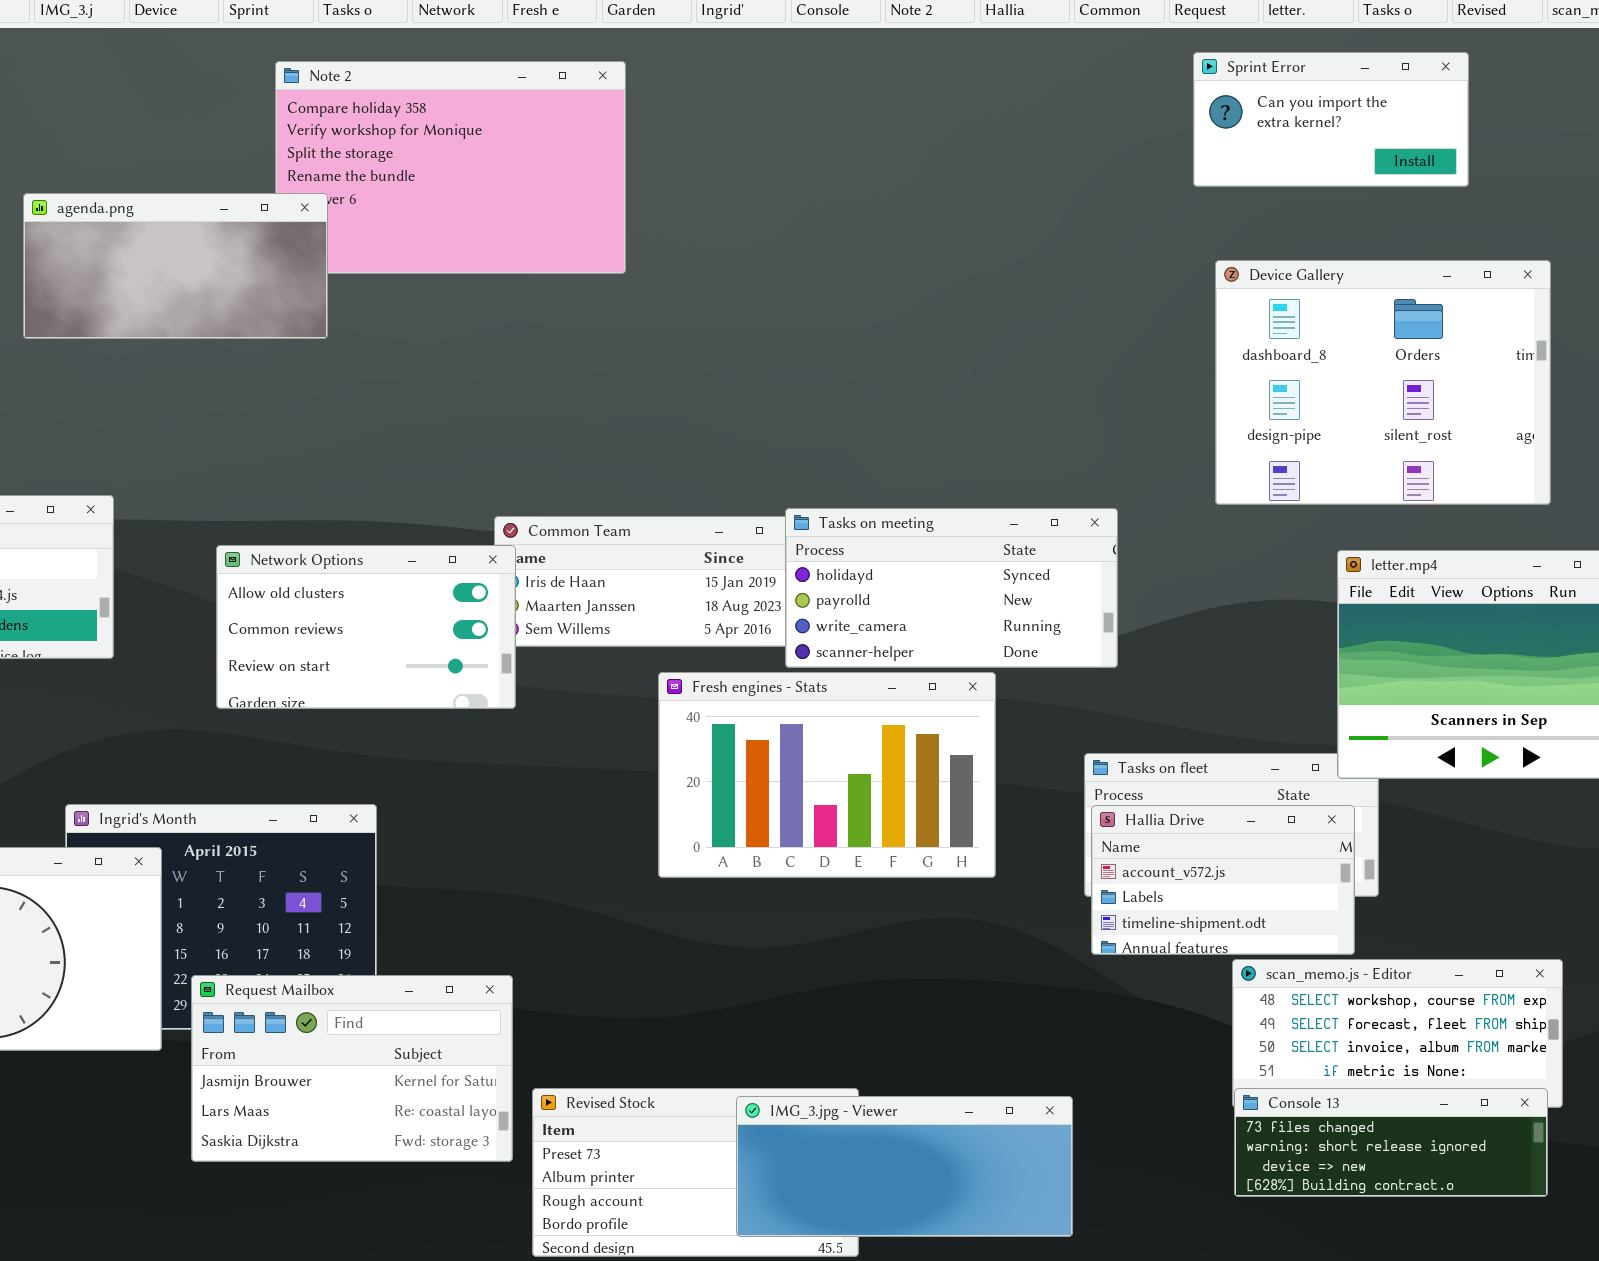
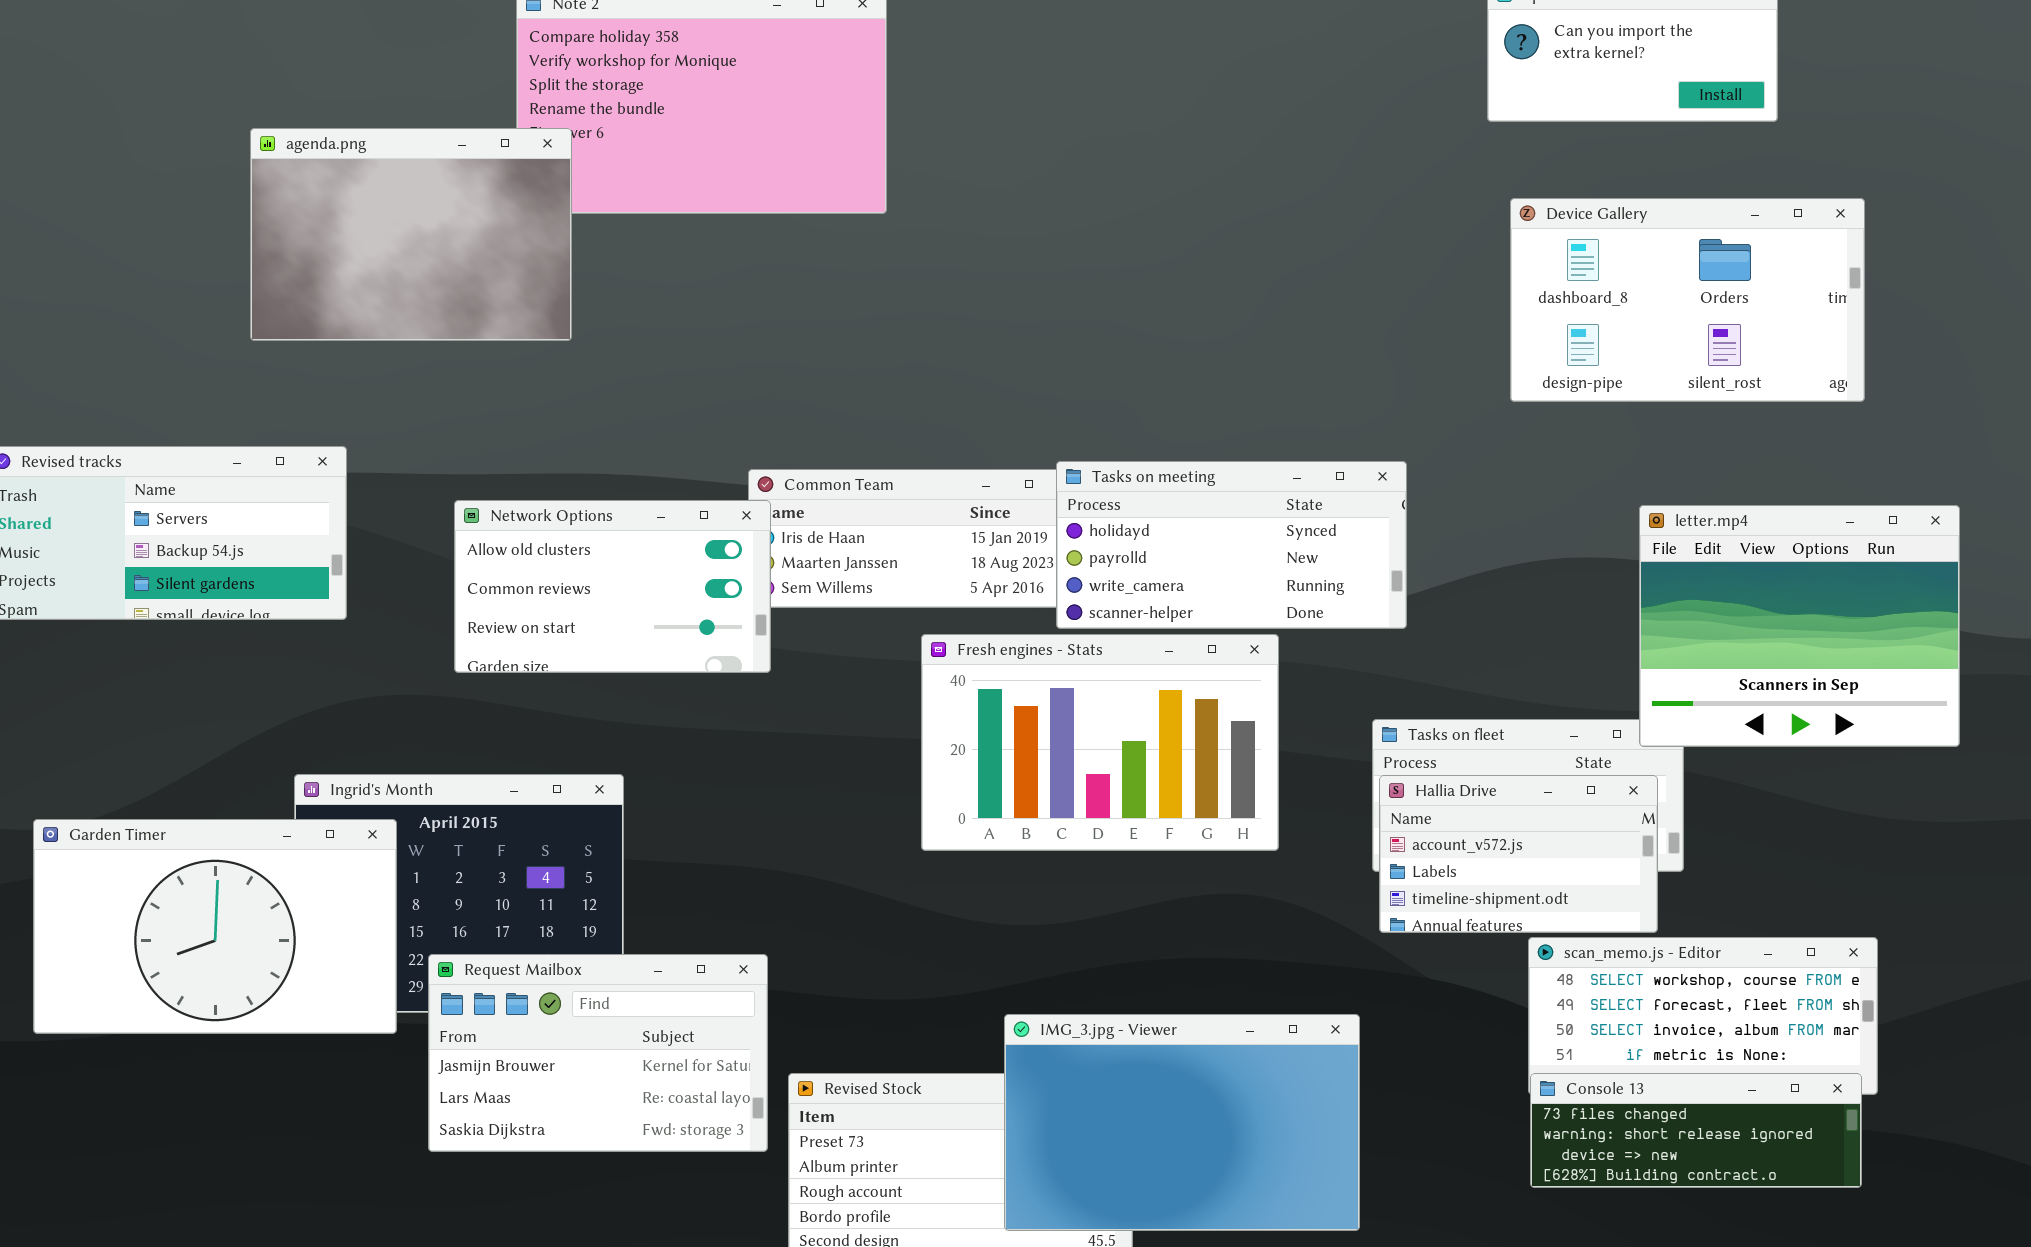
agenda.png: [23,193,328,339] -> [250,128,572,341], resized
Device Gallery: [1215,260,1551,505] -> [1510,198,1865,402], resized
IMG_3.jpg - Viewer: [736,1096,1073,1237] -> [1004,1014,1360,1231], resized

